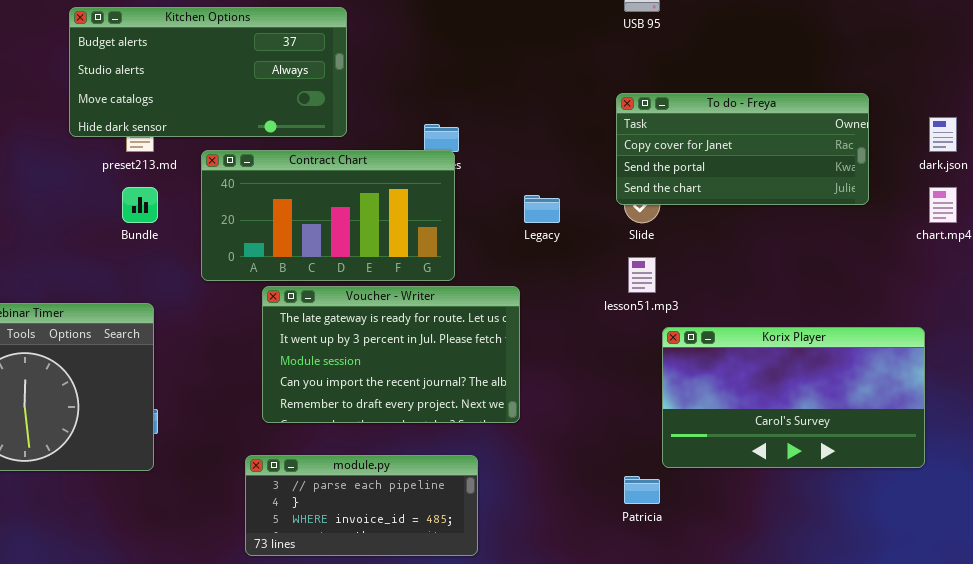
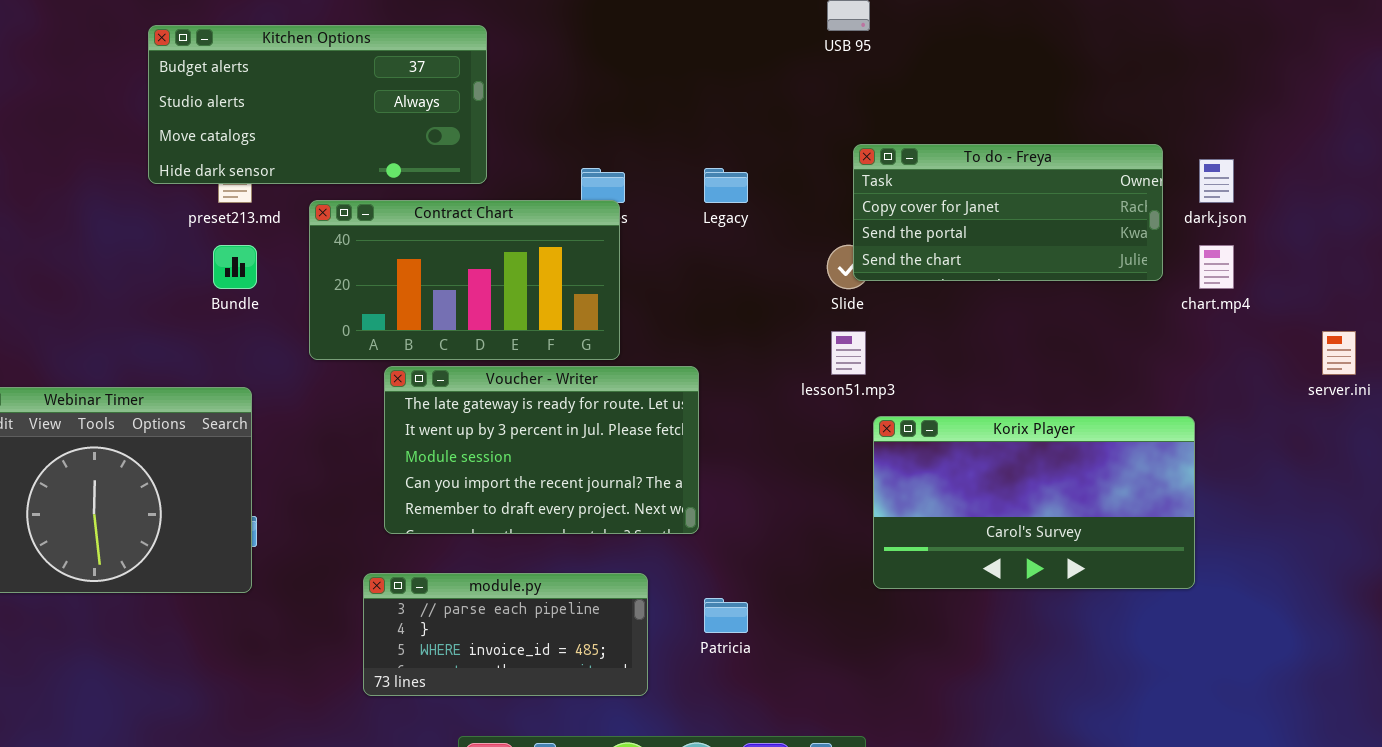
To do - Freya: [616,93,869,205] -> [853,144,1163,281], moved
Legacy: [524,195,560,223] -> [704,168,748,203], moved
Patricia: [624,476,660,504] -> [704,598,748,633], moved

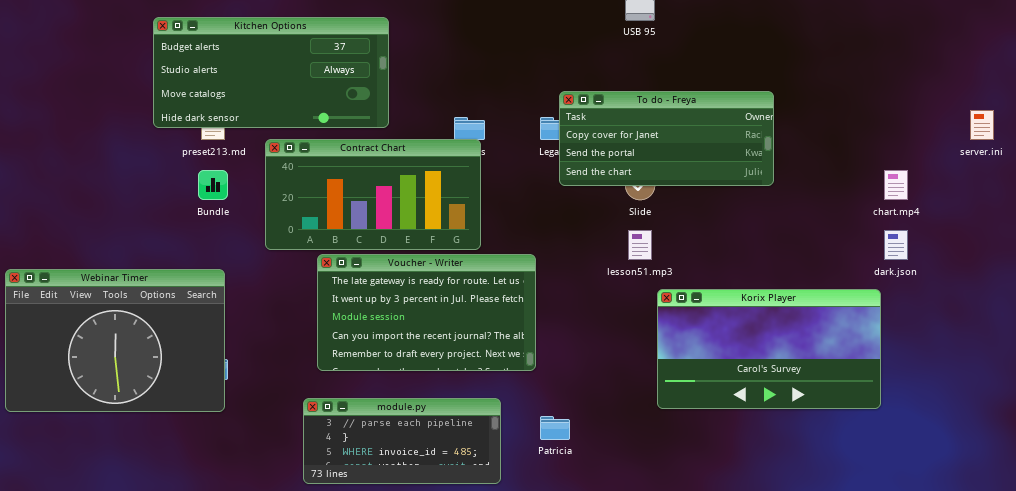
To do - Freya: [853,144,1163,281] -> [559,91,774,186], moved
dark.json: [1199,159,1234,203] -> [884,230,908,260], moved
server.ini: [1322,331,1356,375] -> [970,110,994,140], moved

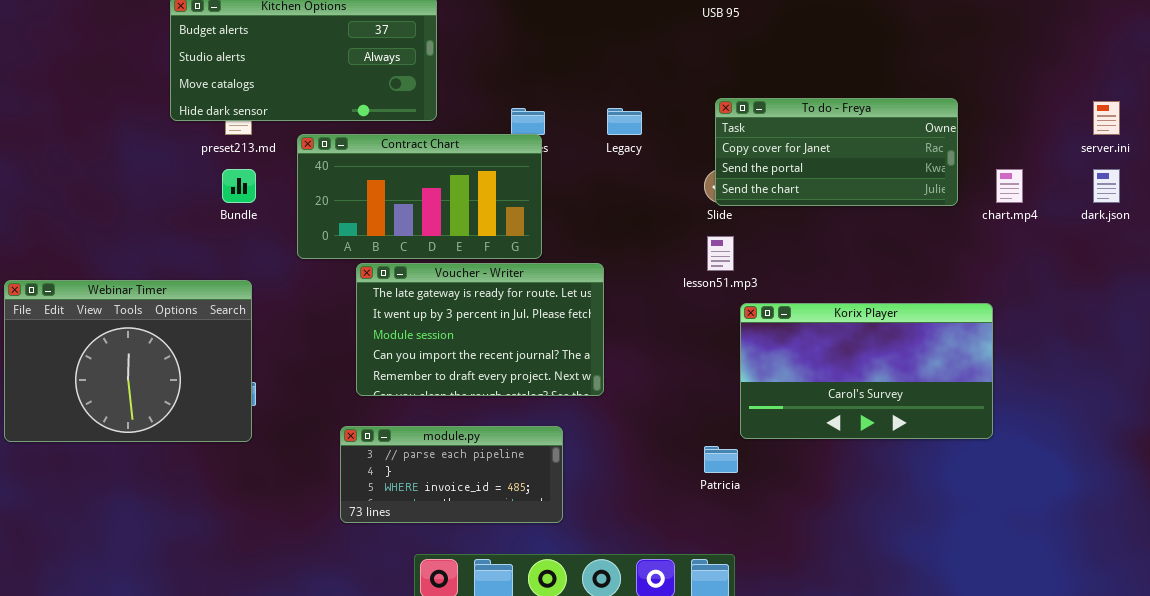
To do - Freya: [559,91,774,186] -> [715,98,958,206], moved
dark.json: [884,230,908,260] -> [1093,169,1120,203], moved
Patricia: [540,416,570,440] -> [704,446,738,473], moved

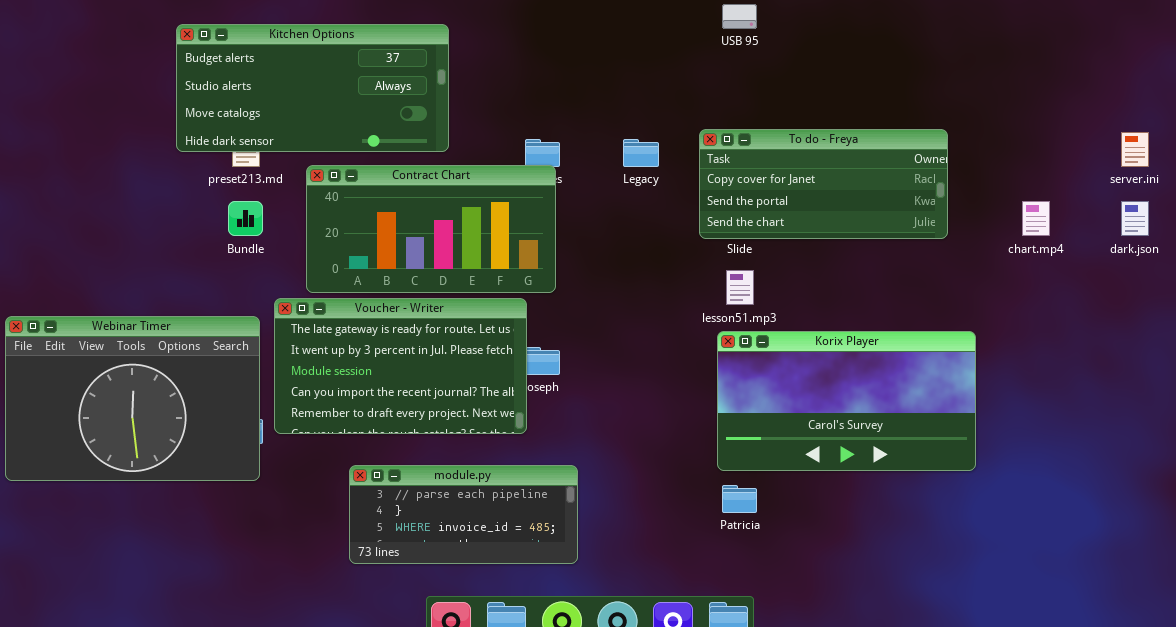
To do - Freya: [715,98,958,206] -> [699,129,948,239], moved
Voucher - Writer: [356,263,604,396] -> [274,298,527,434], moved
Korix Player: [740,303,993,439] -> [717,331,976,471], moved

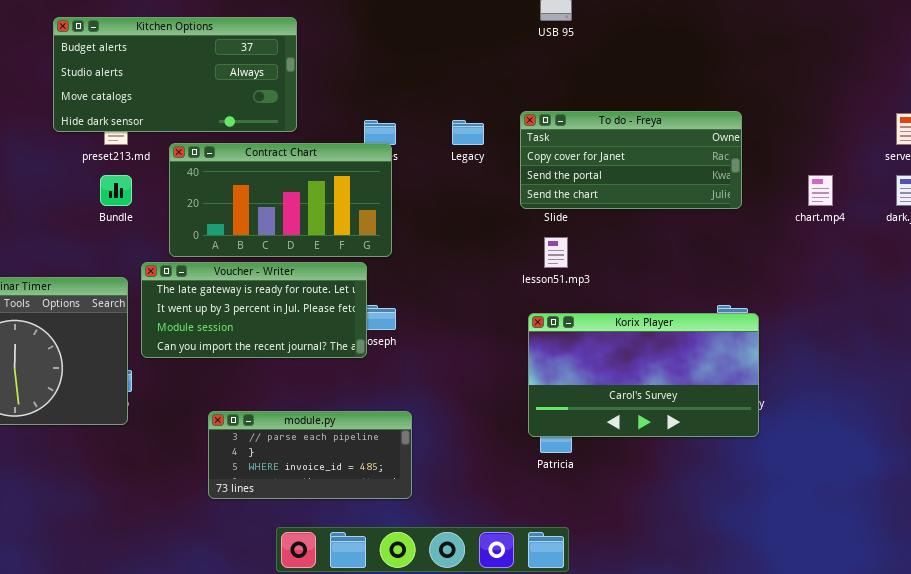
Voucher - Writer: [274,298,527,434] -> [141,262,367,358], resized
Korix Player: [717,331,976,471] -> [528,313,759,437], moved

